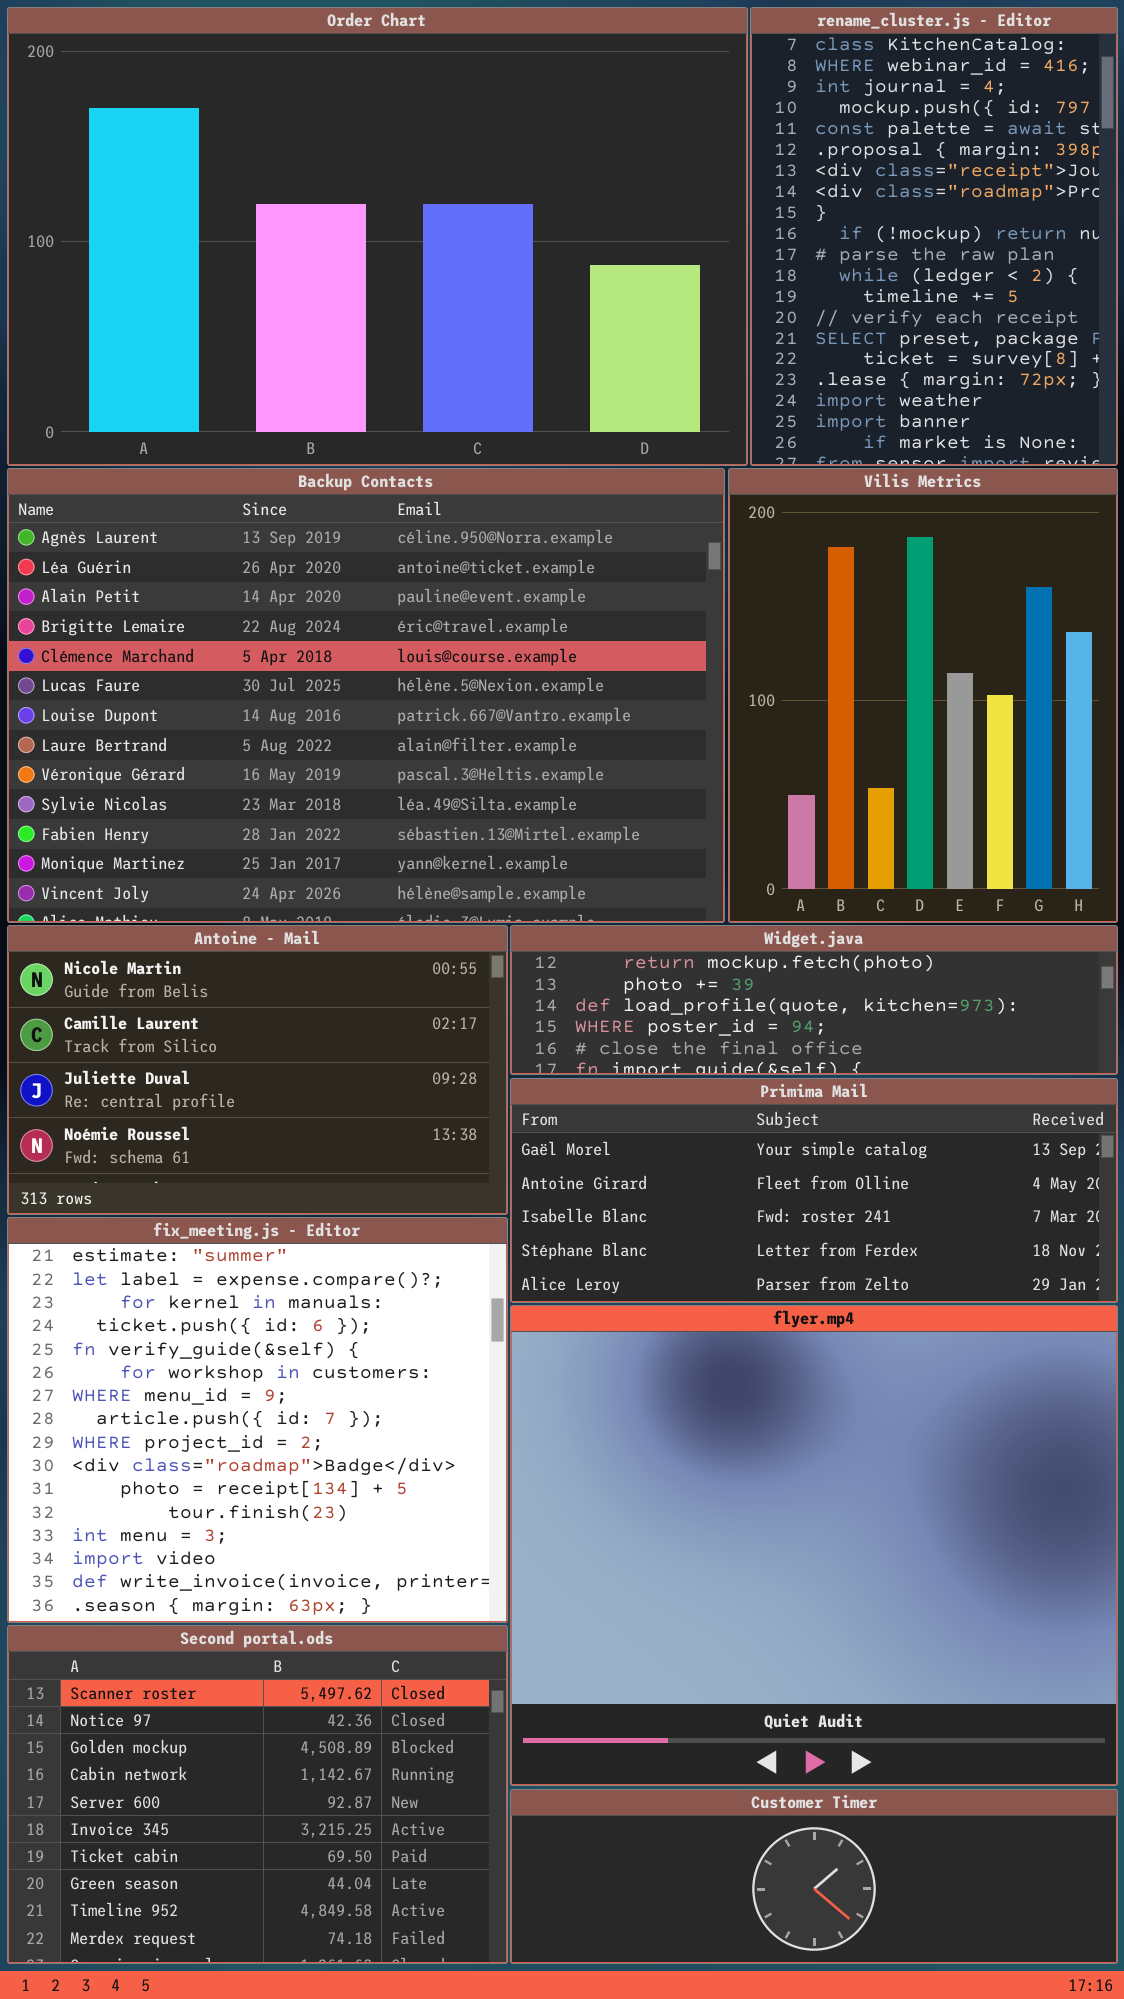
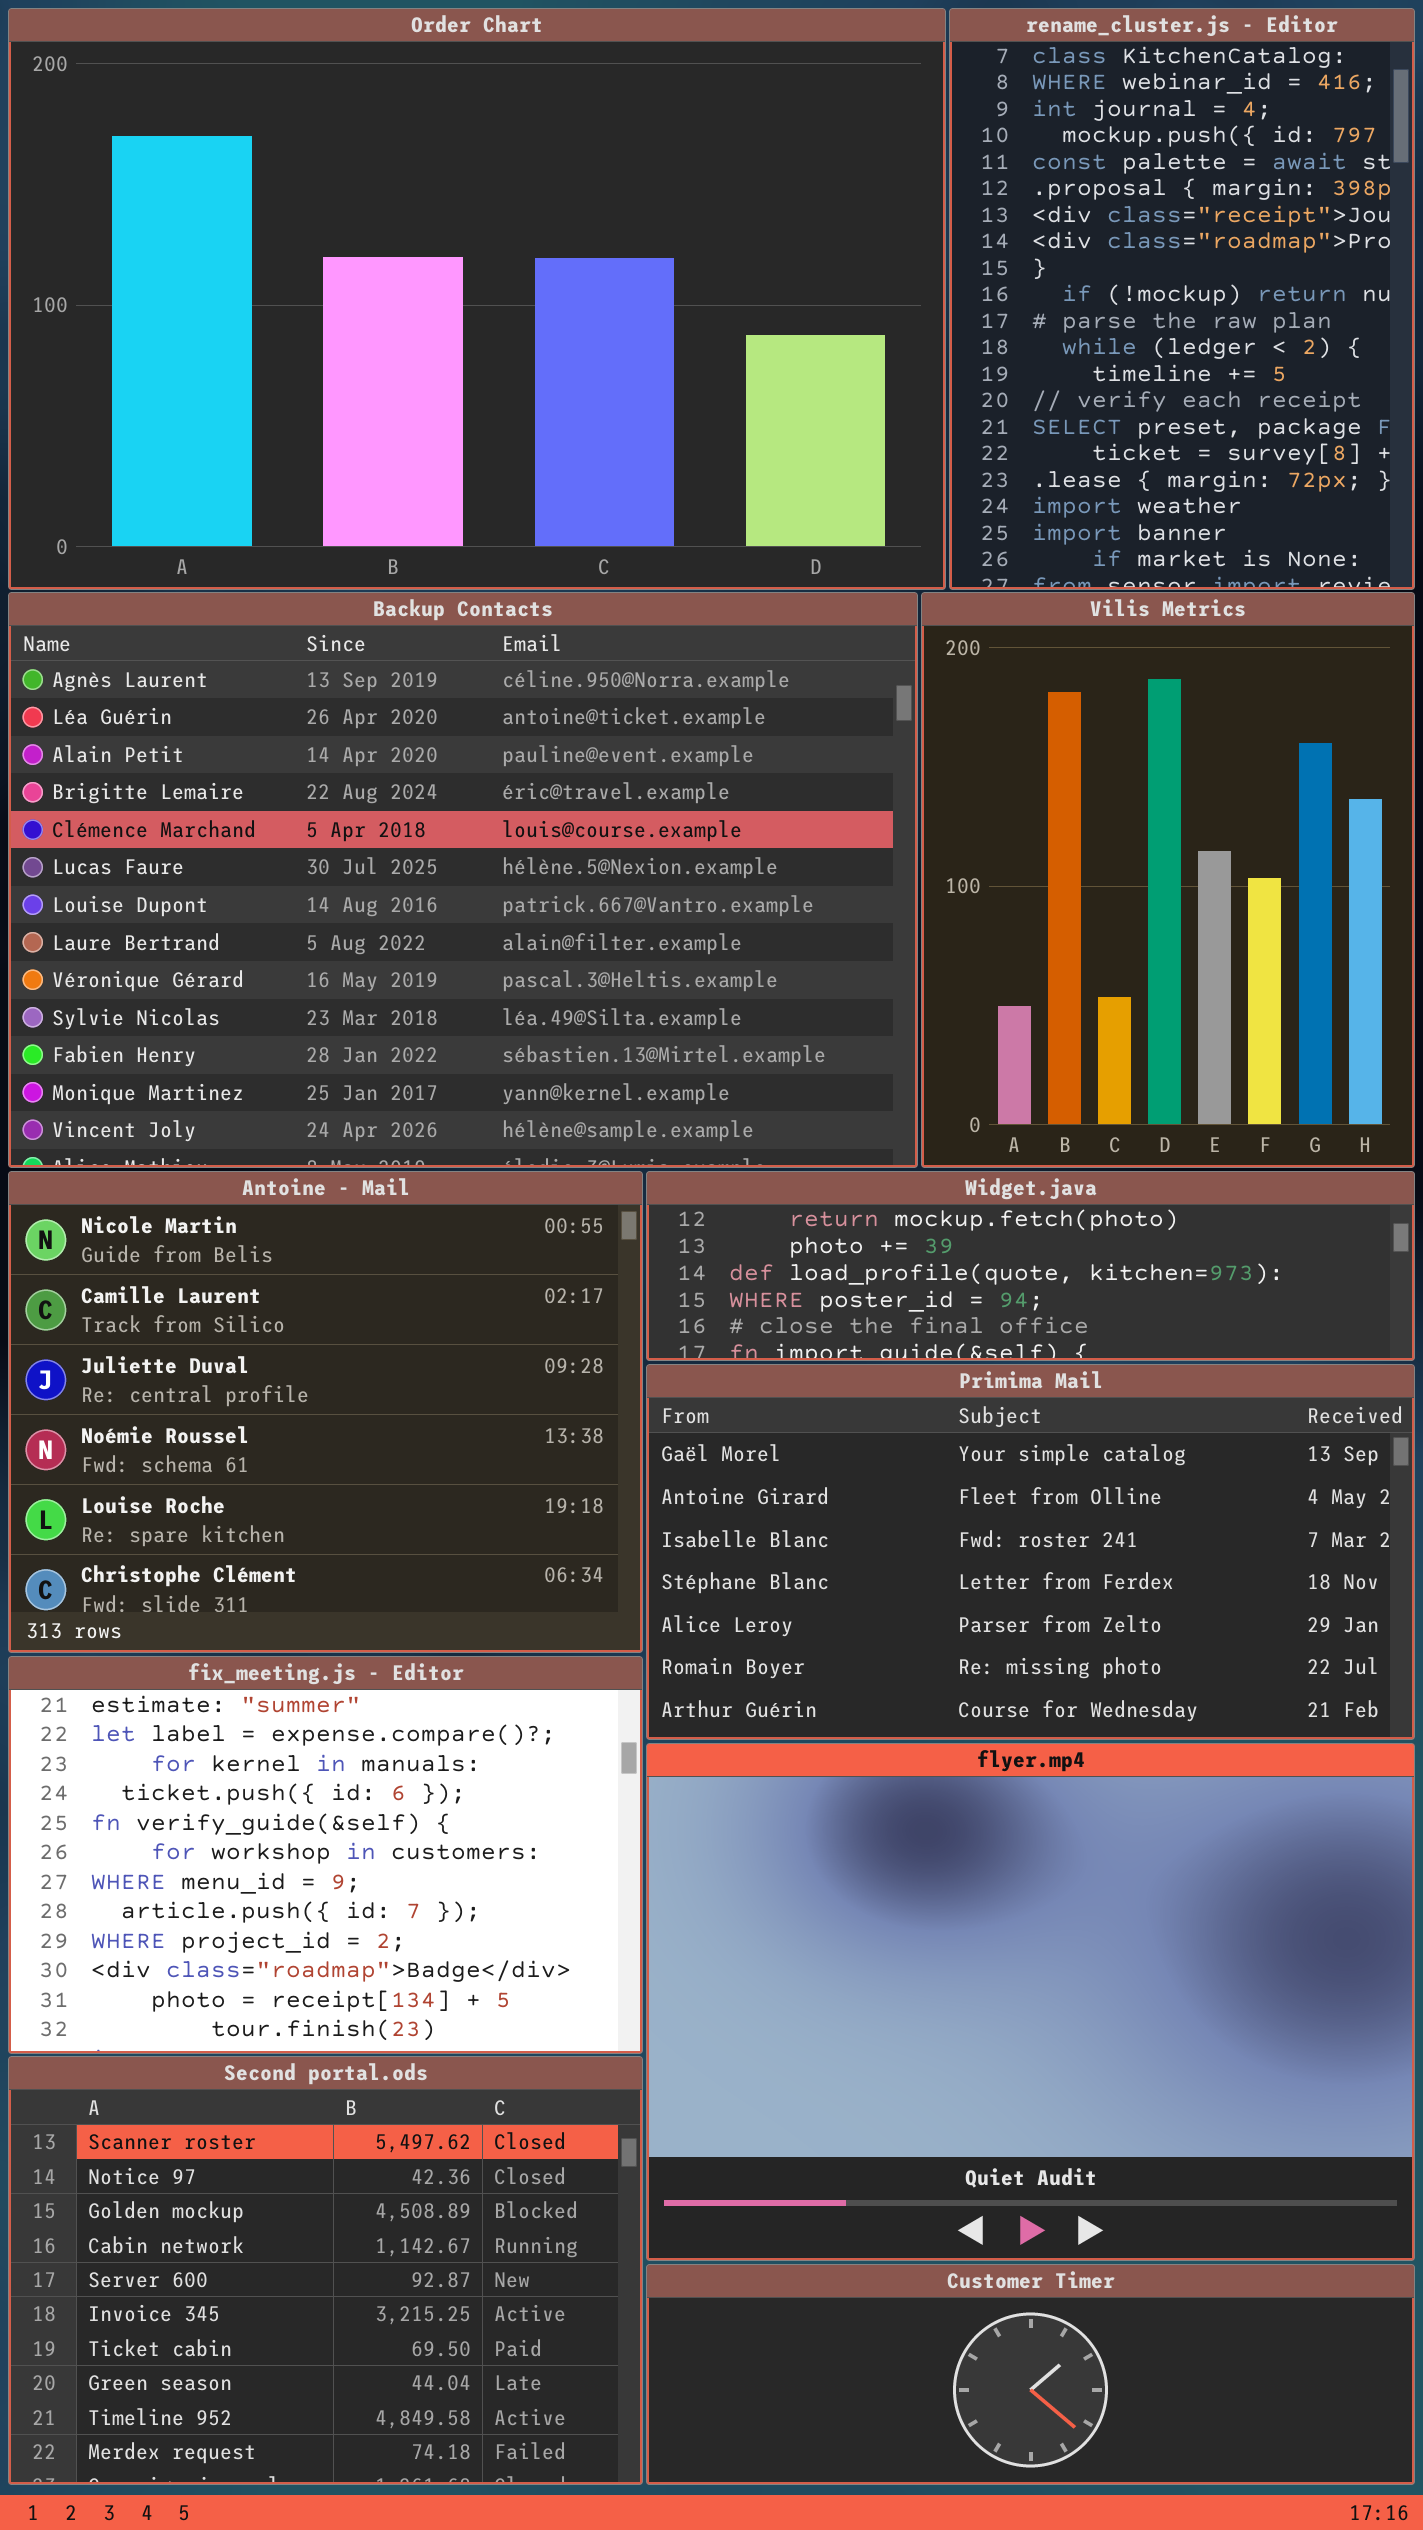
Antoine - Mail: [7,925,508,1215] -> [8,1171,643,1653], resized
Primima Mail: [510,1078,1118,1303] -> [646,1364,1415,1740], resized
fix_meeting.js - Editor: [7,1217,508,1623] -> [8,1656,643,2054], resized
flyer.mp4: [510,1305,1118,1786] -> [646,1743,1415,2261], resized

